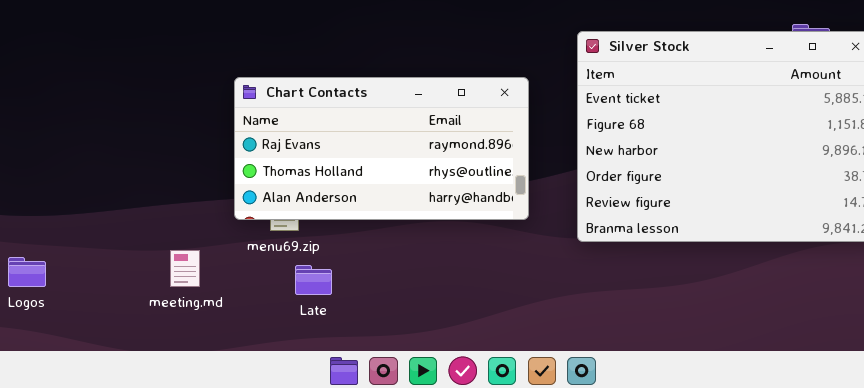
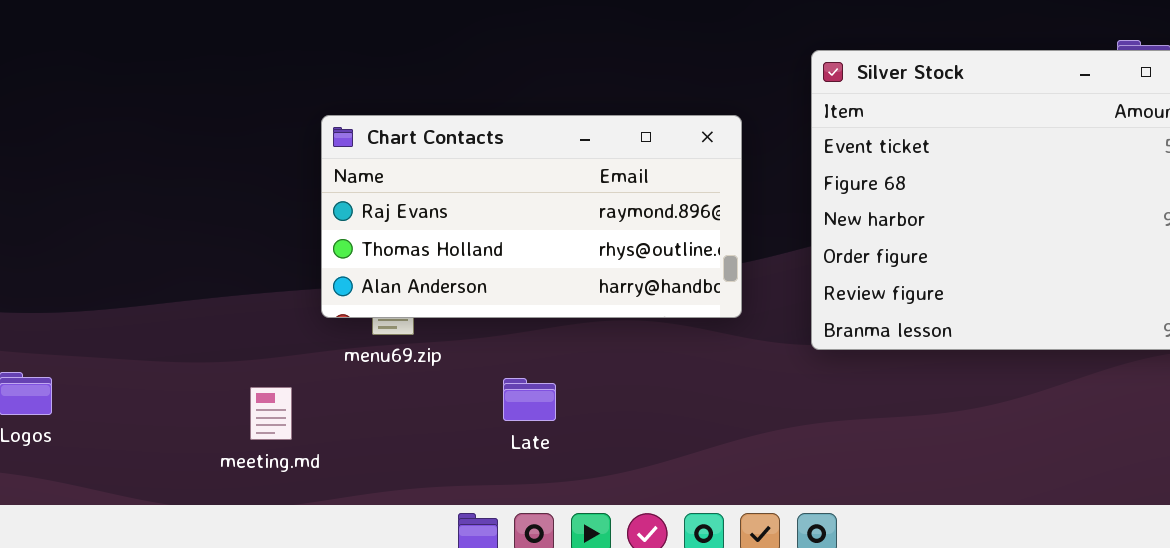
meeting.md: [170,250,200,287] -> [250,387,292,440], moved
Late: [295,265,332,295] -> [503,378,556,421], moved

